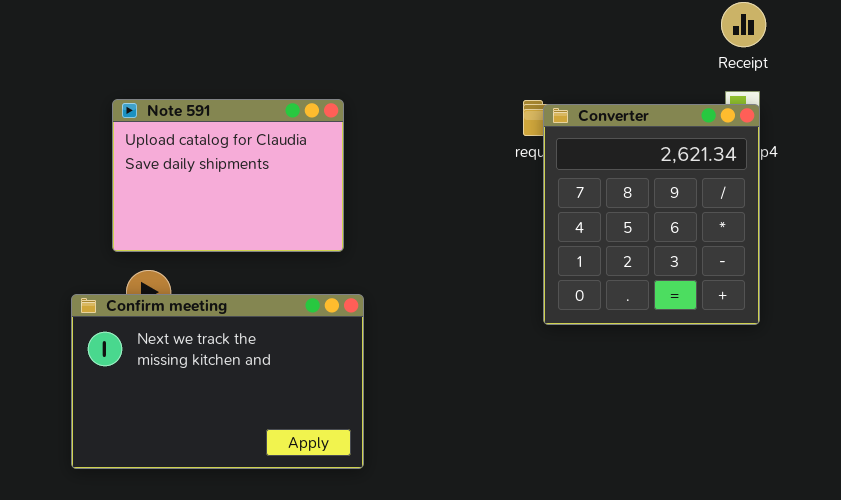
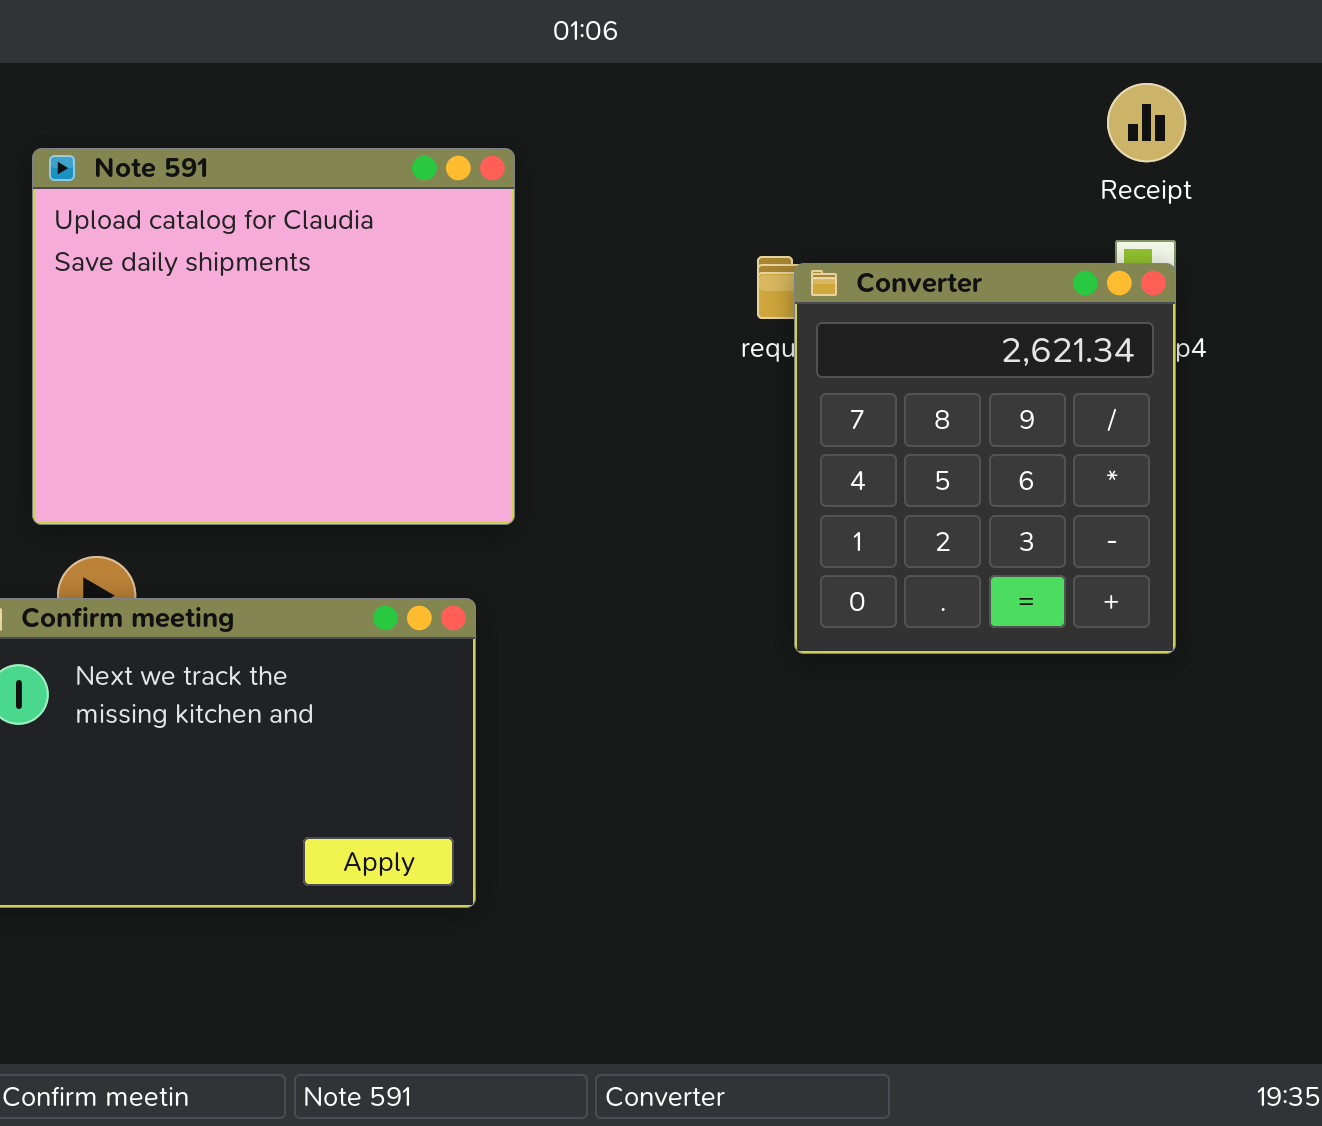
Note 591: [112,99,344,252] -> [32,148,515,525], resized

